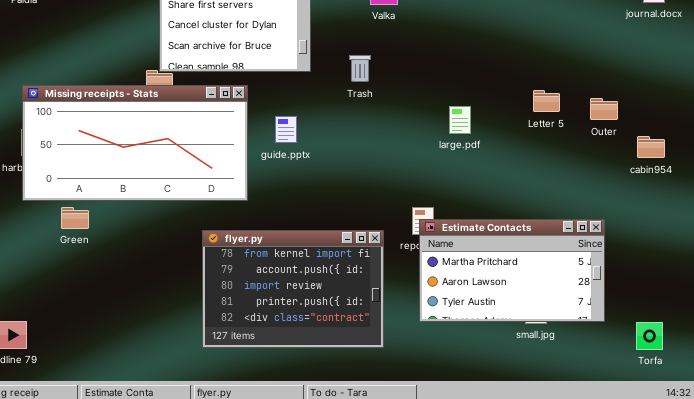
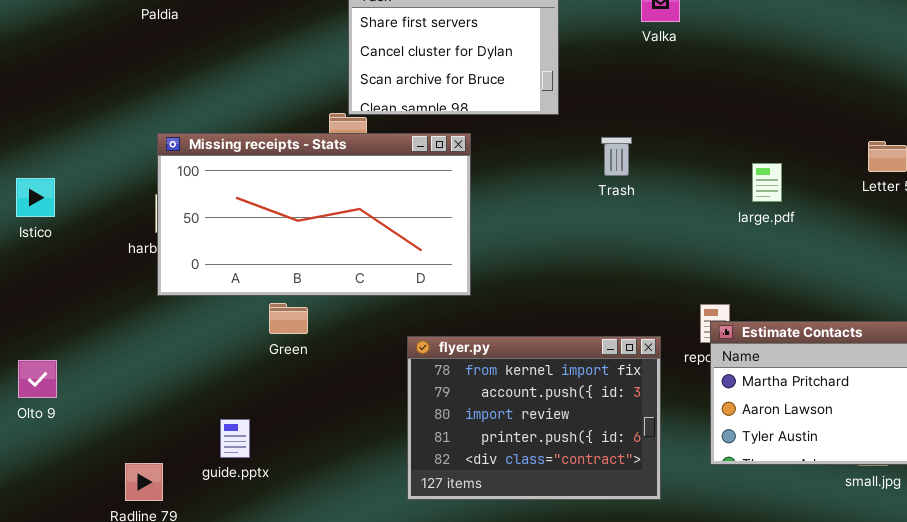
Trash: [349,55,371,82] -> [601,137,632,176], moved
guide.pptx: [275,116,297,143] -> [220,419,250,458], moved
Green: [61,207,89,229] -> [269,303,308,334], moved

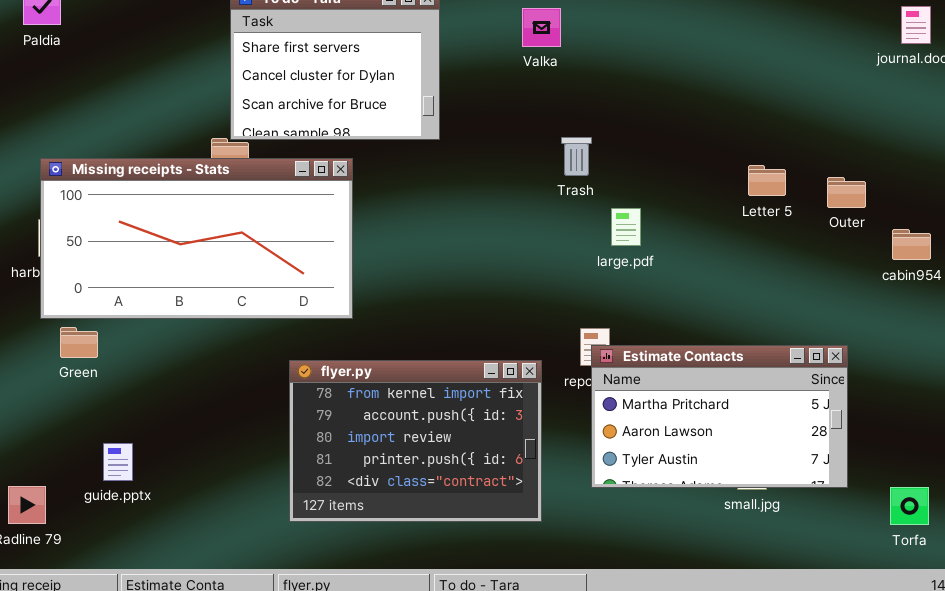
Trash: [601,137,632,176] -> [561,137,592,176], moved
large.pdf: [752,163,782,202] -> [611,208,641,246], moved
Green: [269,303,308,334] -> [60,327,98,358], moved

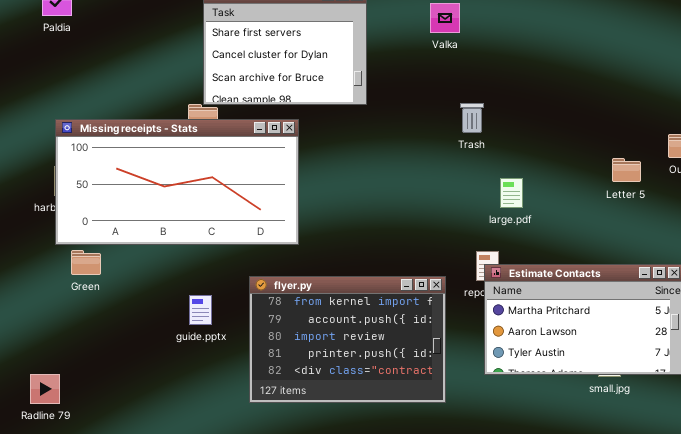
Letter 5: [748,165,786,196] -> [612,158,641,182], moved
large.pdf: [611,208,641,246] -> [500,178,523,208], moved
guide.pptx: [103,443,133,481] -> [189,295,212,325], moved

